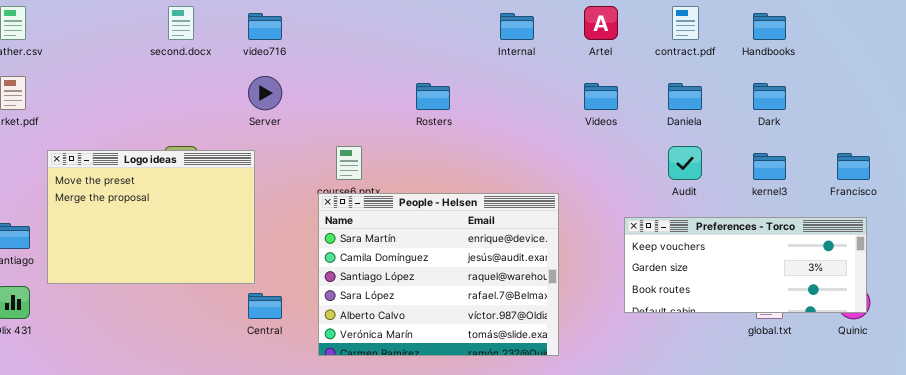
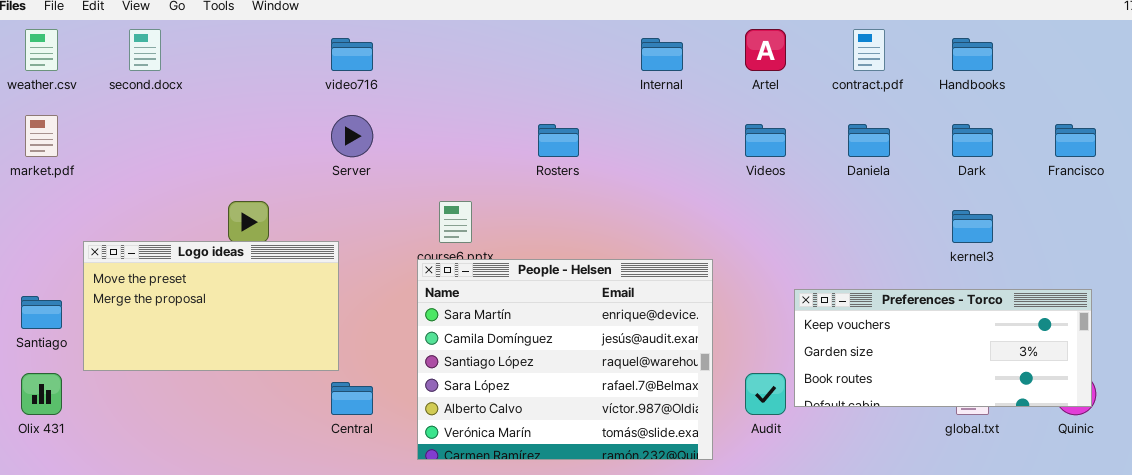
second.docx: [168,6,194,40] -> [129,29,161,71], moved
Audit: [668,146,702,180] -> [745,373,786,415], moved
Logo ideas: [47,150,255,284] -> [83,241,339,371], resized
Francisco: [837,153,870,180] -> [1055,124,1096,157], moved

